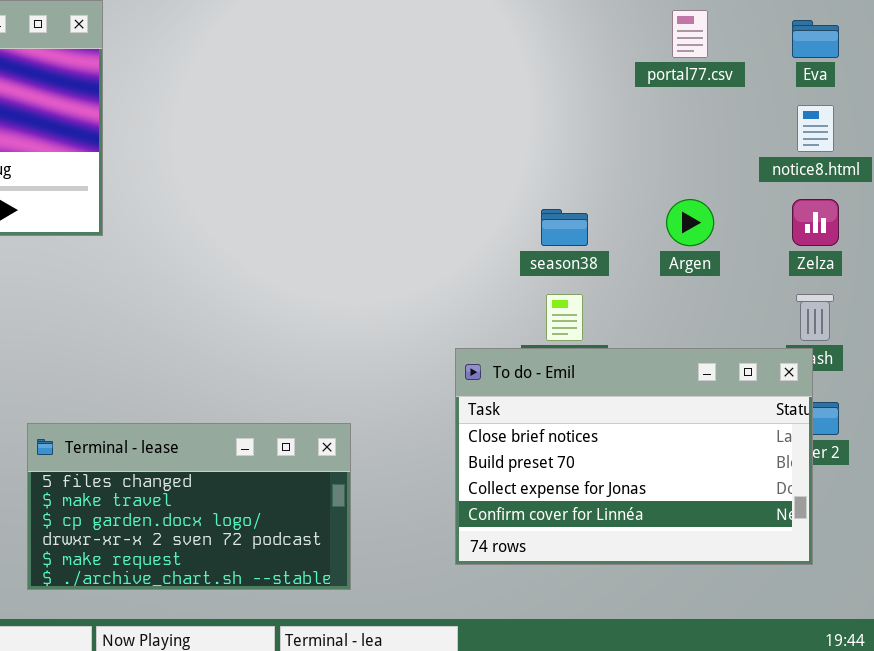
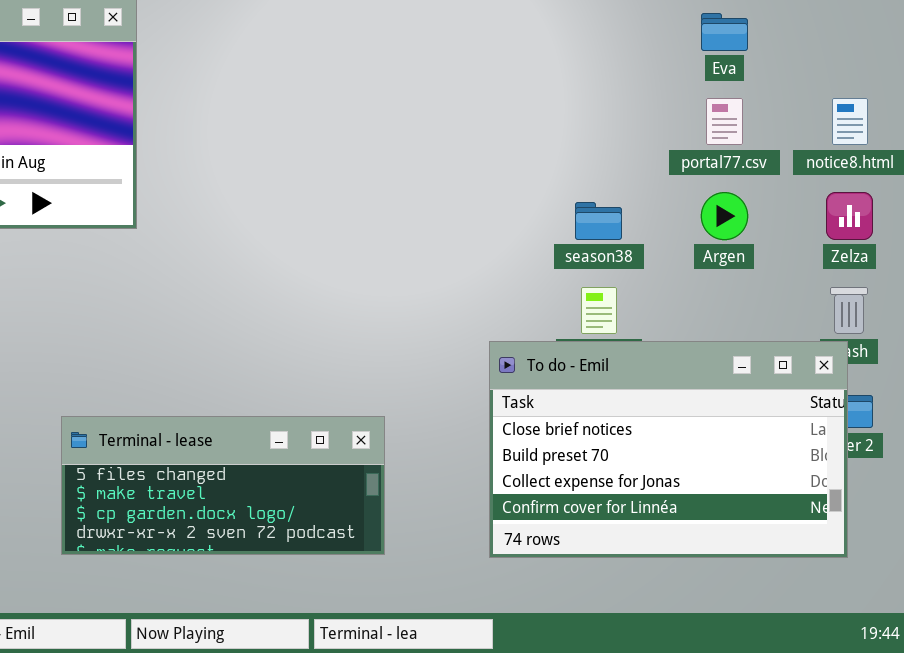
portal77.csv: [672,10,708,58] -> [706,98,743,145], moved
Eva: [792,20,839,58] -> [701,13,748,51], moved
Terminal - lease: [27,423,351,590] -> [61,416,385,555], resized

